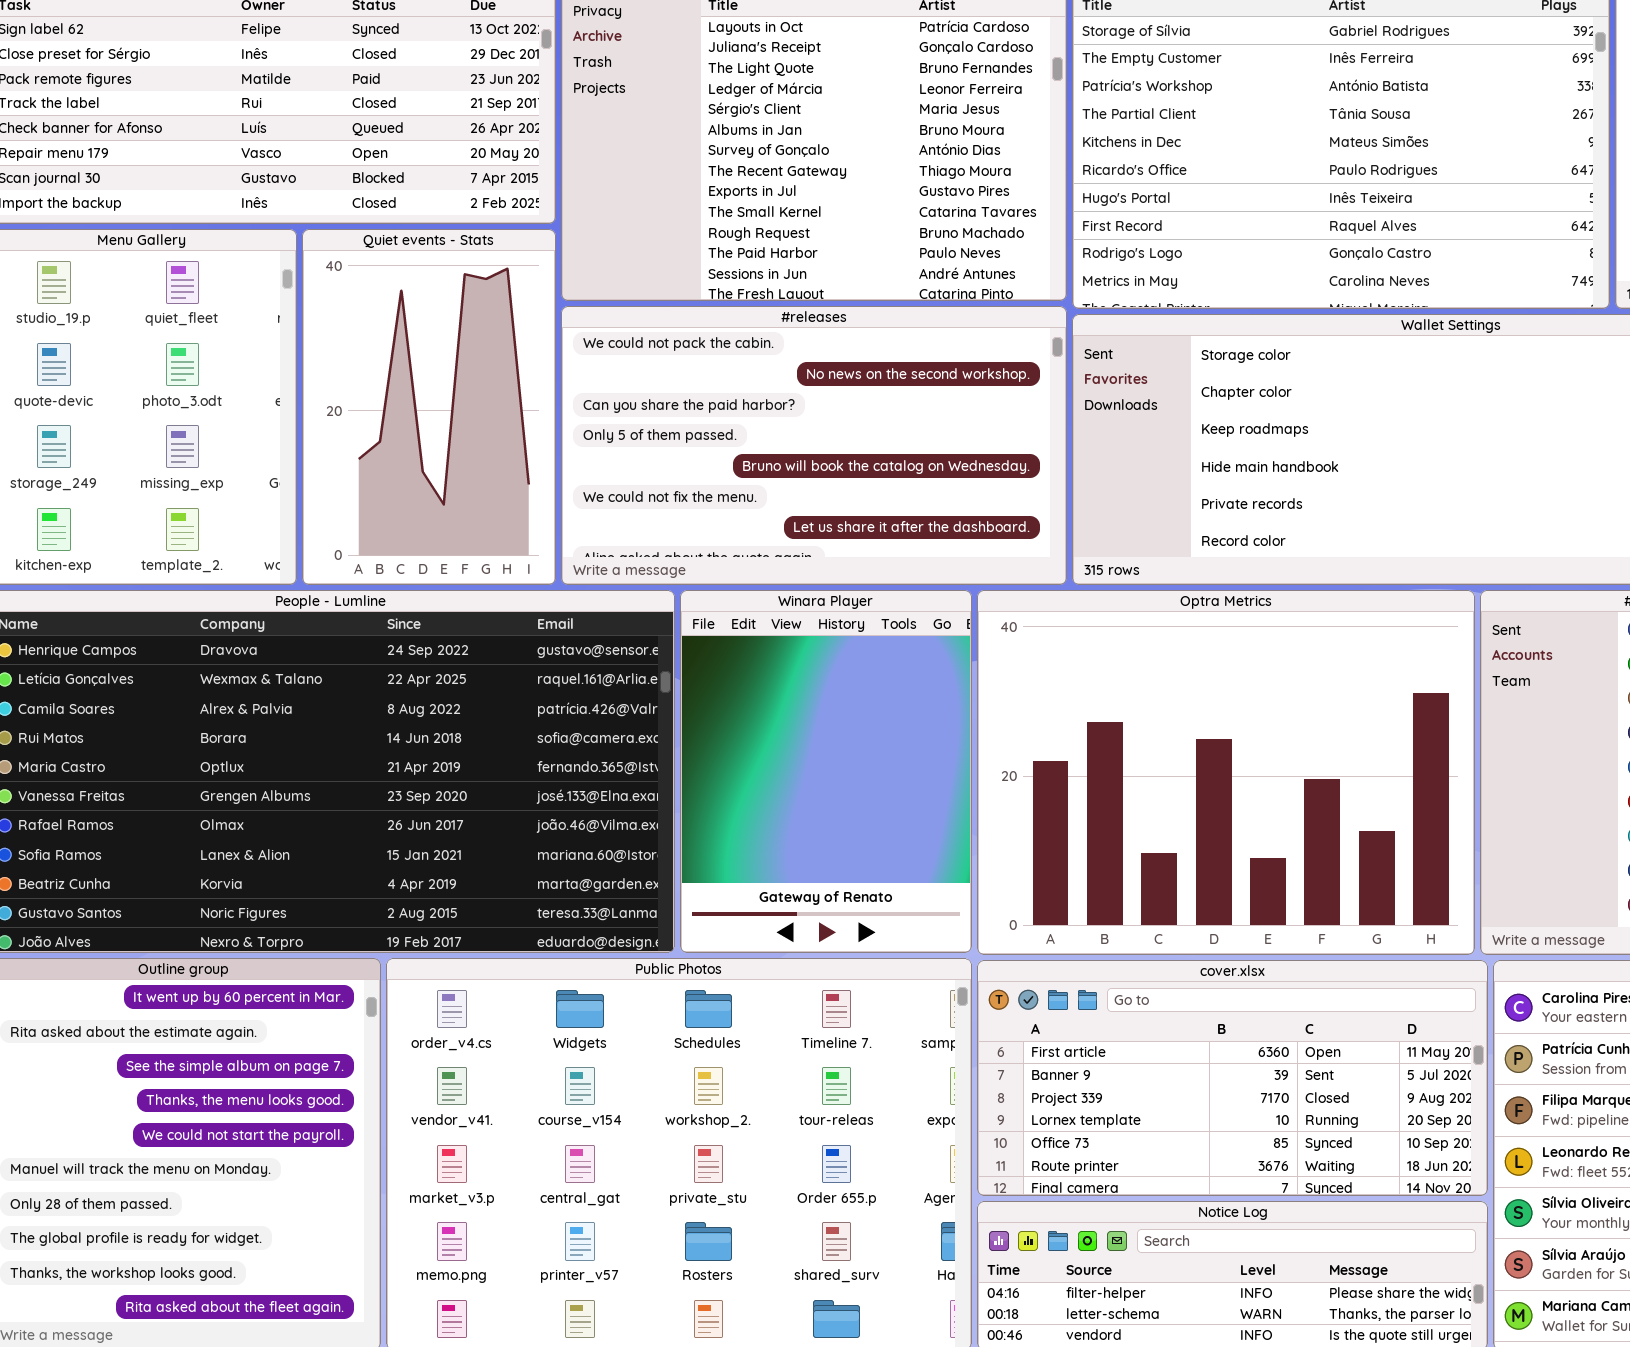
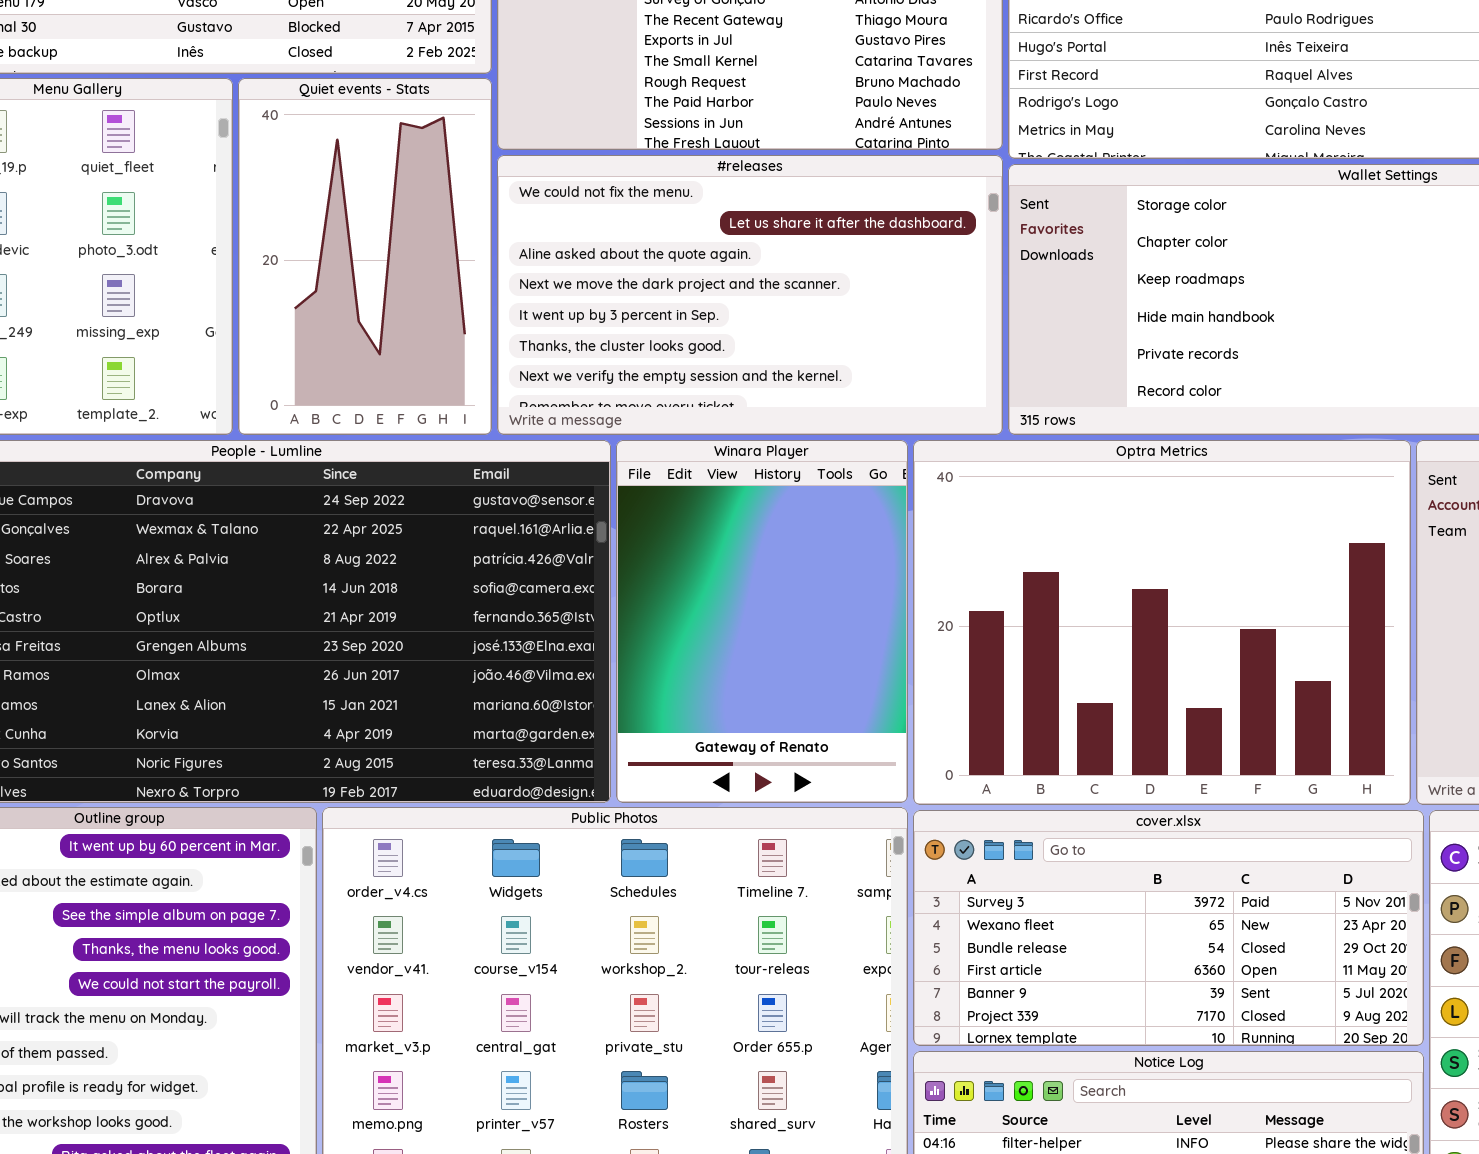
#releases: [561,306,1067,585] -> [497,155,1003,435], scrolled down 5 rows
cover.xlsx: [977,960,1488,1196] -> [913,810,1424,1046], scrolled up 3 rows

